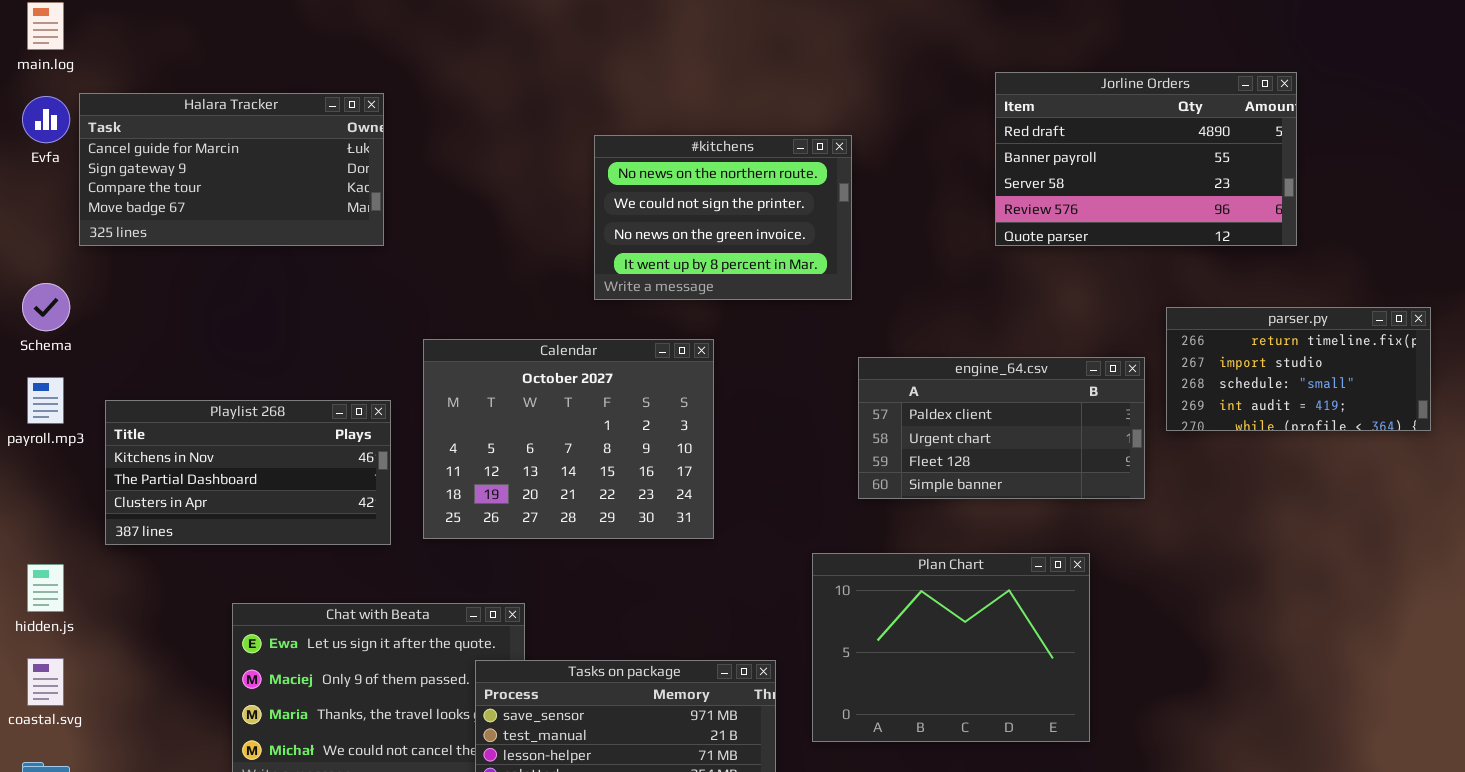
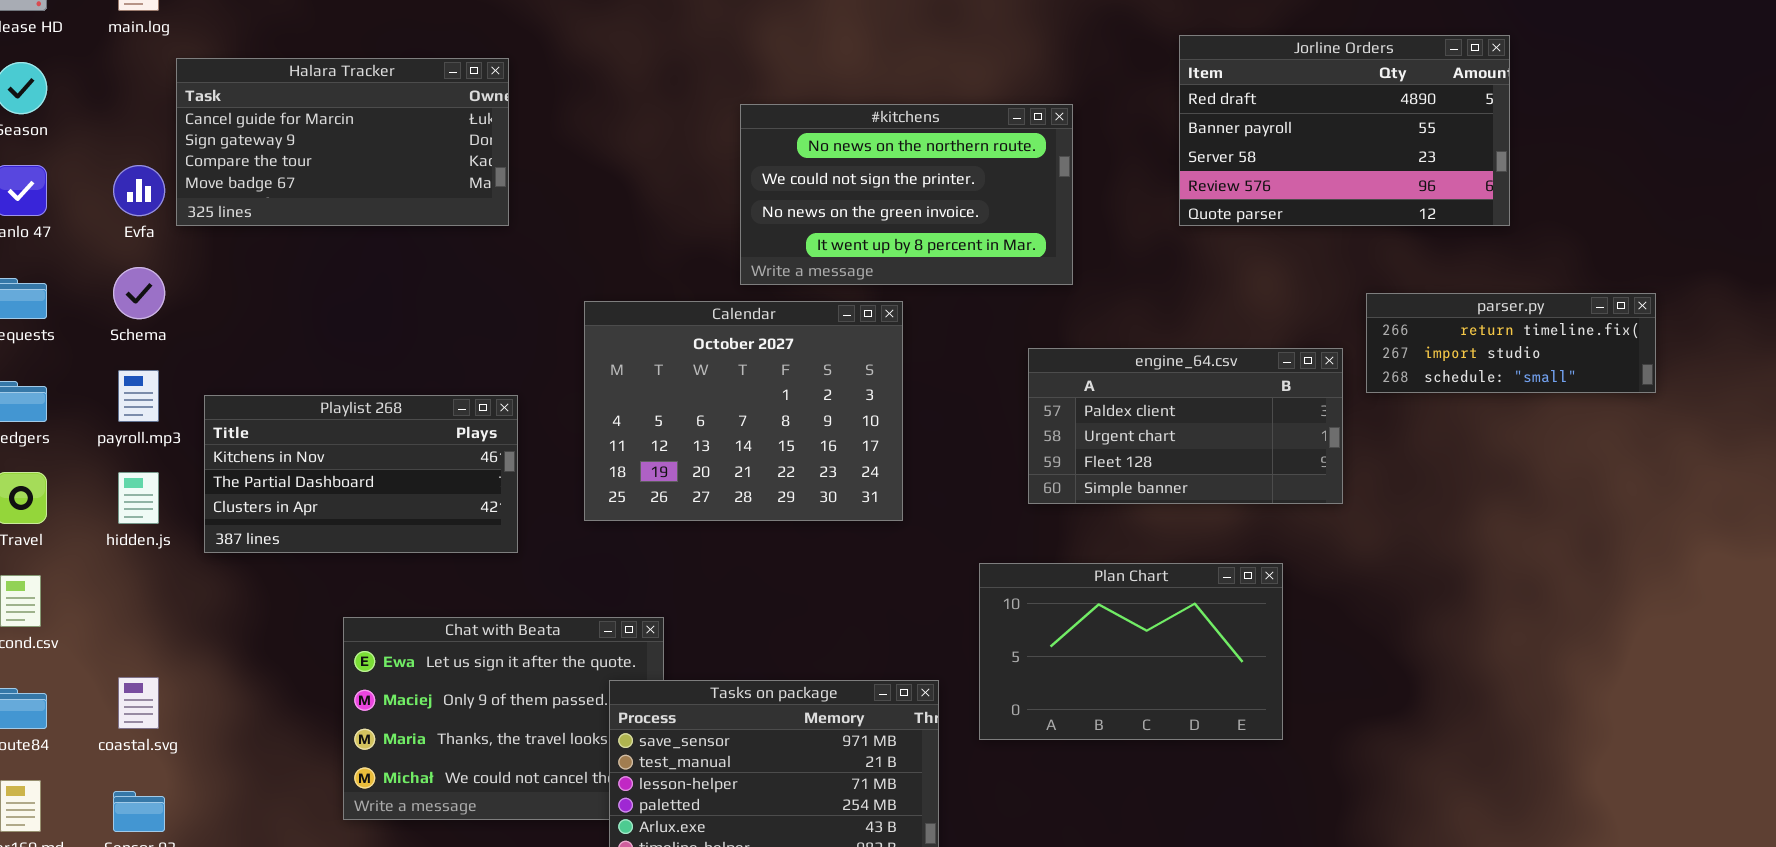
Evfa: [22,96,70,143] -> [113,165,165,216], moved
#kitchens: [594,135,852,300] -> [740,104,1073,285], resized
parser.py: [1166,307,1431,431] -> [1366,293,1656,393], resized
Calendar: [423,339,714,539] -> [584,301,903,521], moved
Plan Chart: [812,553,1090,742] -> [979,563,1283,740], resized
hidden.js: [27,564,64,612] -> [118,472,159,524], moved

